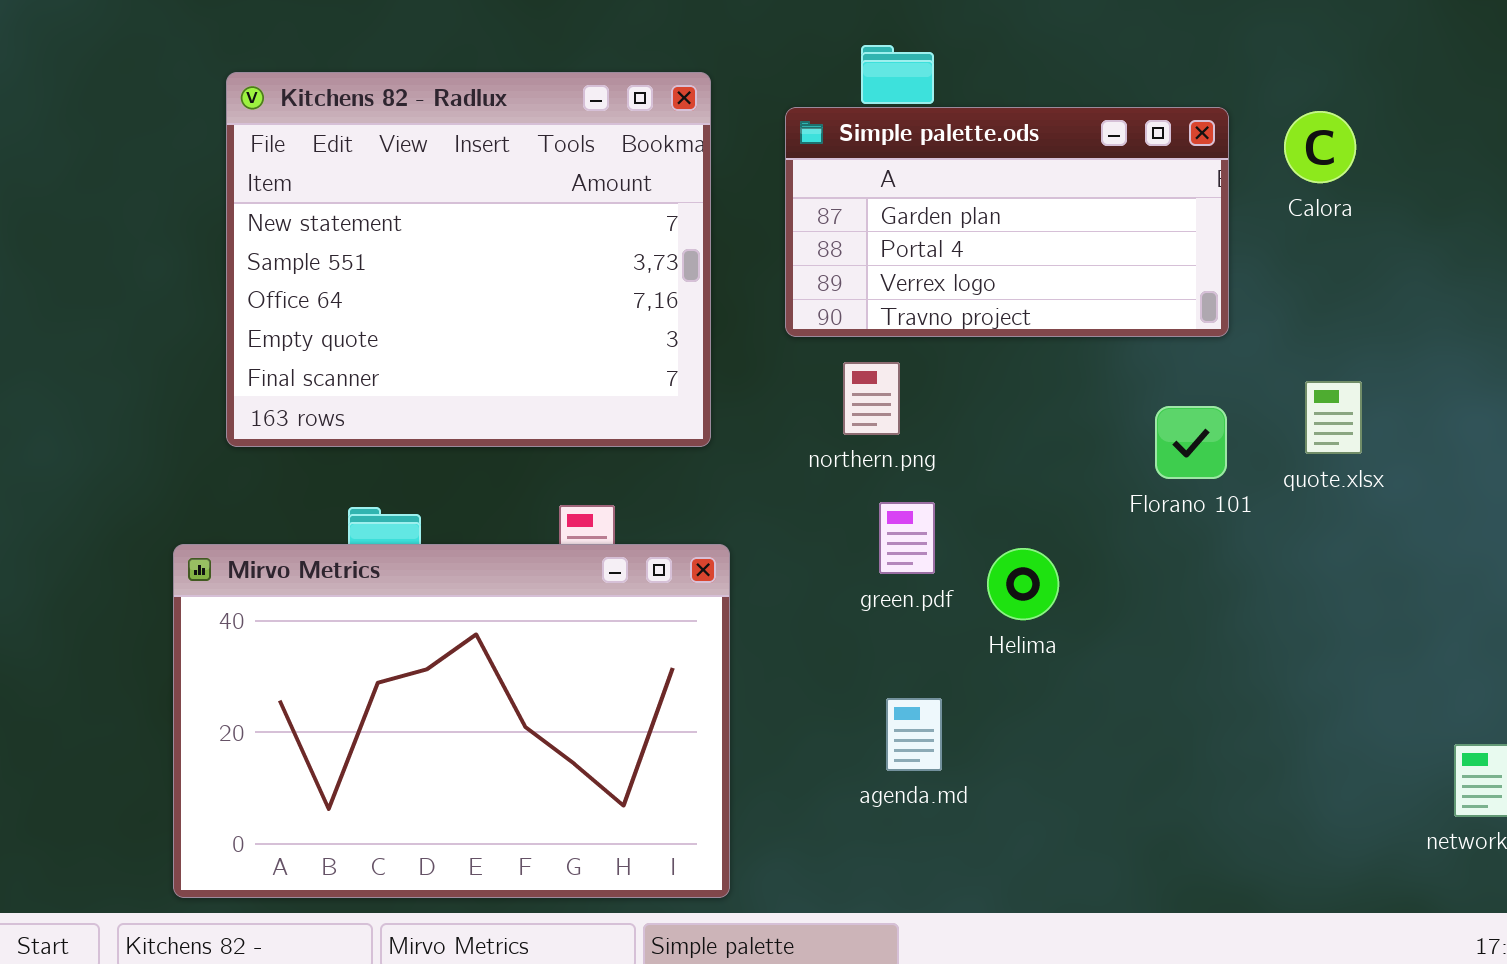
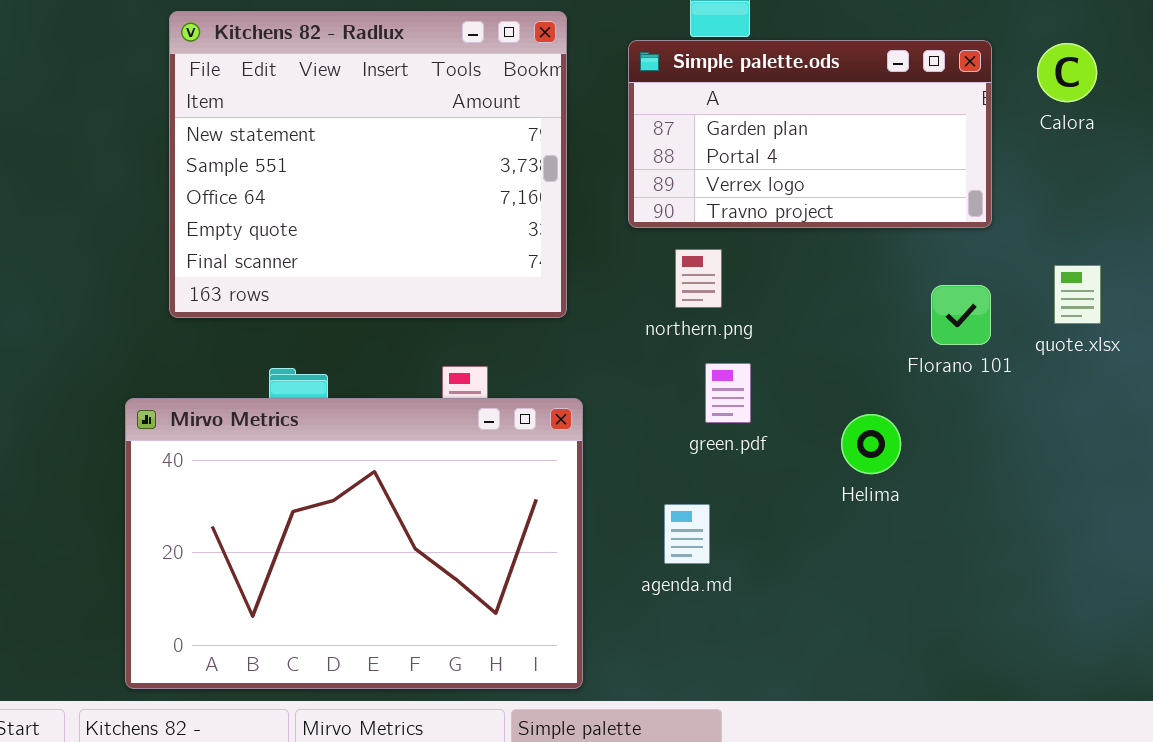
Helima: [987,548,1059,620] -> [841,414,901,474], moved
agenda.md: [886,698,942,771] -> [664,504,710,564], moved

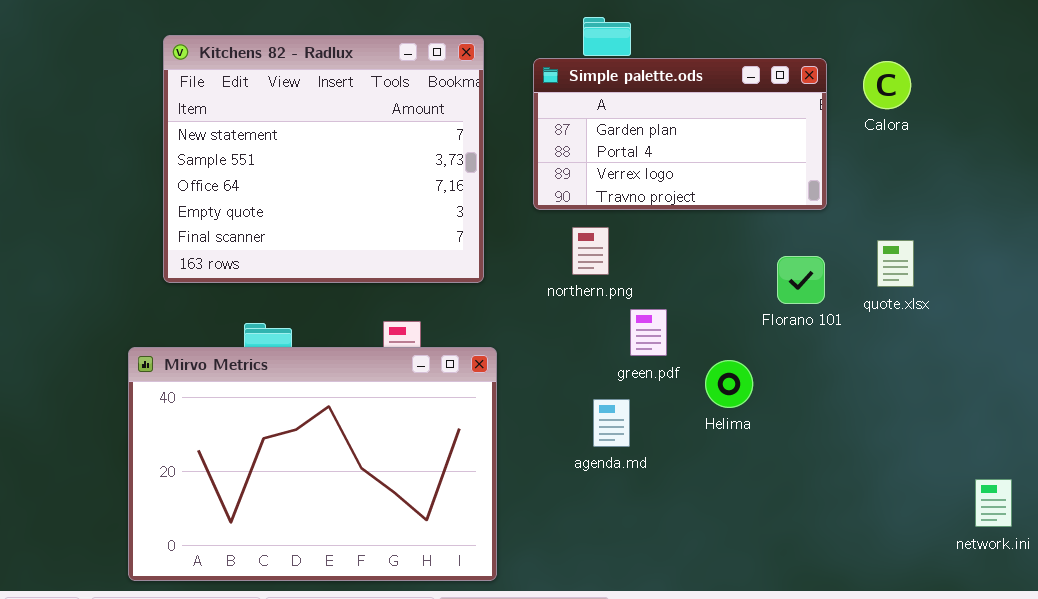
green.pdf: [705,363,751,423] -> [630,309,667,356], moved
agenda.md: [664,504,710,564] -> [593,399,630,447], moved

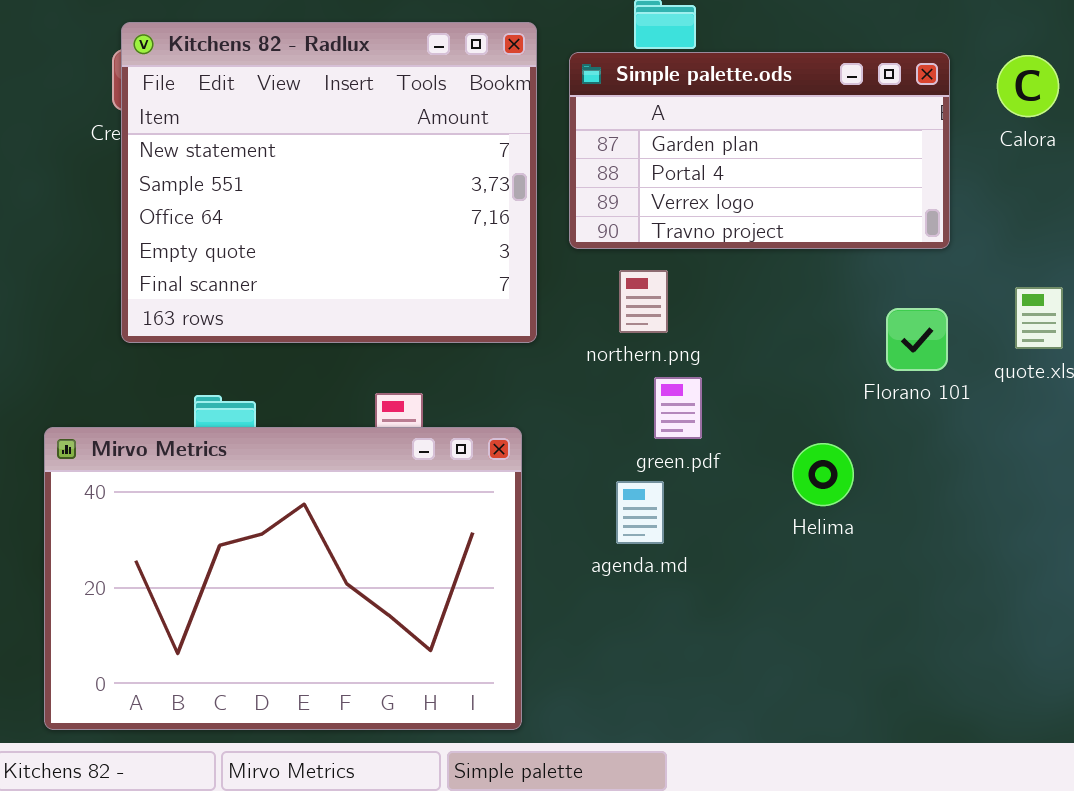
Kitchens 82 - Radlux: [163,35,484,283] -> [121,22,537,343], moved
green.pdf: [630,309,667,356] -> [654,377,702,439], moved
agenda.md: [593,399,630,447] -> [616,481,664,544], moved

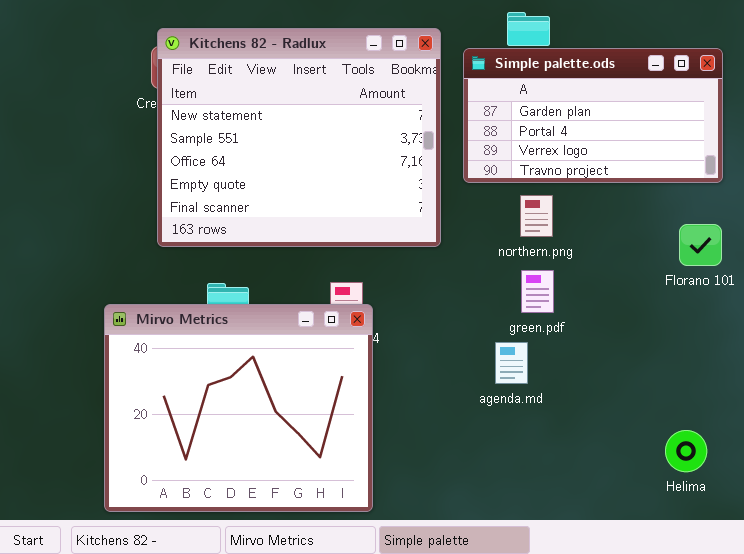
northern.png: [619,270,668,333] -> [520,195,553,237], moved
Mirvo Metrics: [44,427,522,730] -> [104,304,373,512], resized
Helima: [792,443,854,506] -> [665,430,707,472], moved

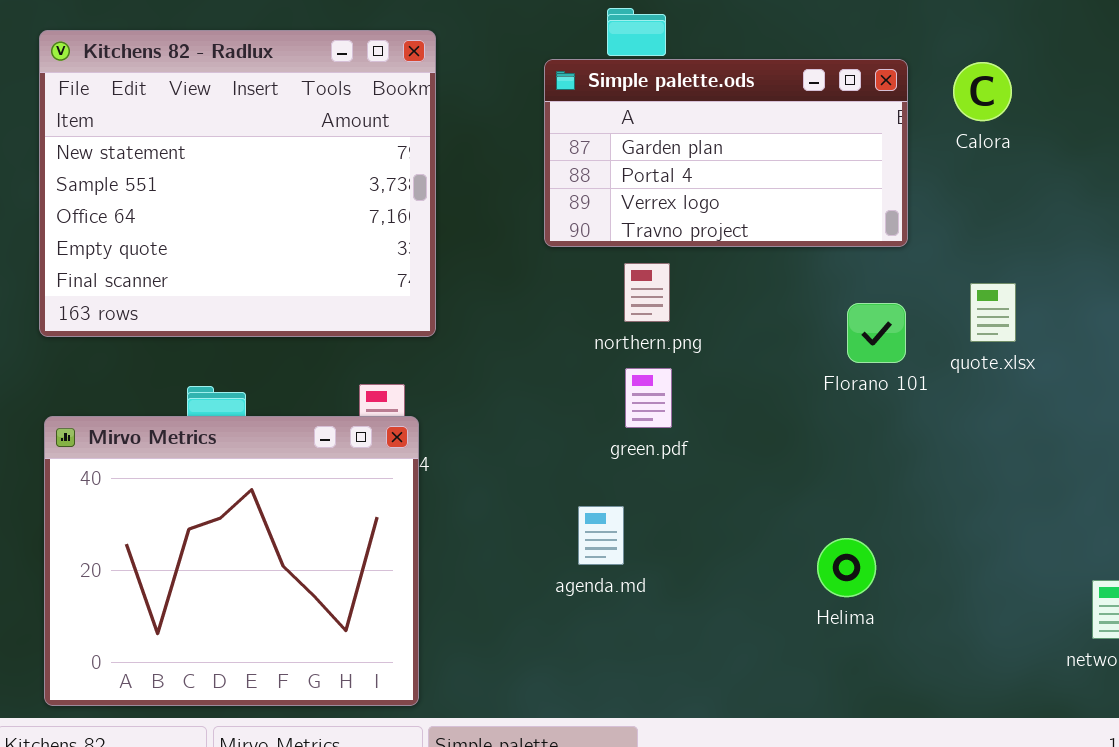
Kitchens 82 - Radlux: [157,28,441,247] -> [39,30,436,337], moved
agenda.md: [495,342,528,384] -> [578,506,624,565], moved
Helima: [665,430,707,472] -> [817,538,876,597], moved

